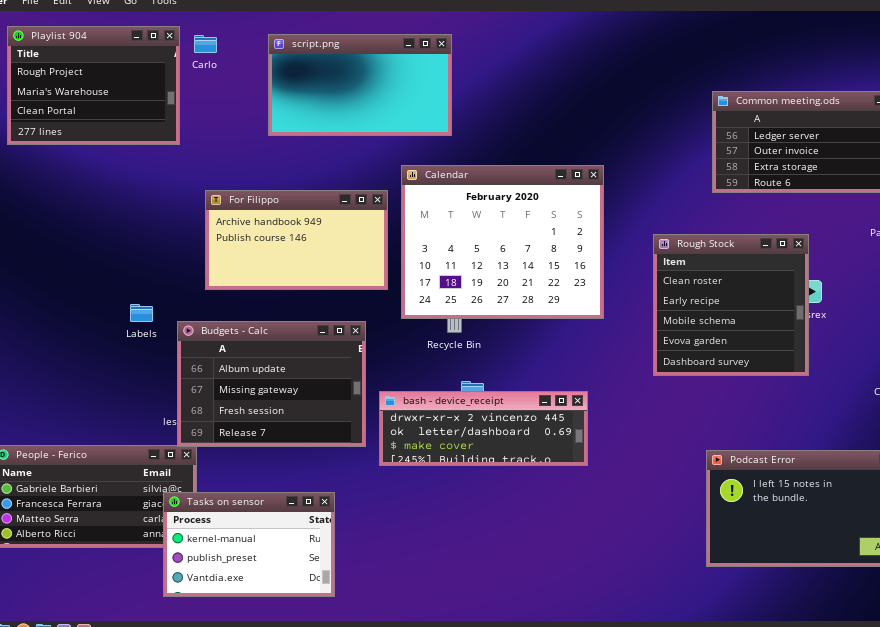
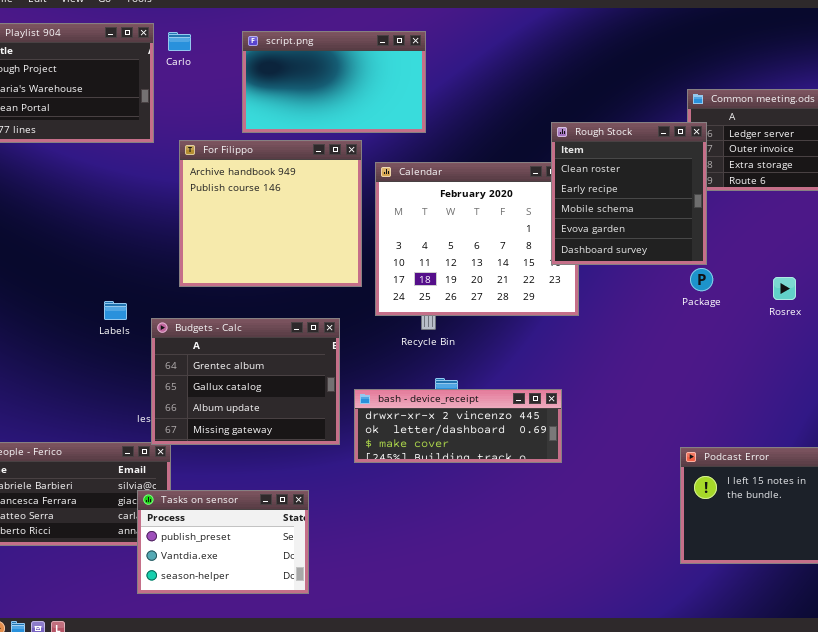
For Filippo: [205,190,388,290] -> [179,140,362,287], resized
Rough Stock: [653,234,809,376] -> [551,122,707,265], moved
Budgets - Calc: [177,321,366,447] -> [151,318,340,445], scrolled up 2 rows
Tasks on sensor: [163,492,335,597] -> [137,490,309,594], scrolled down 1 row

